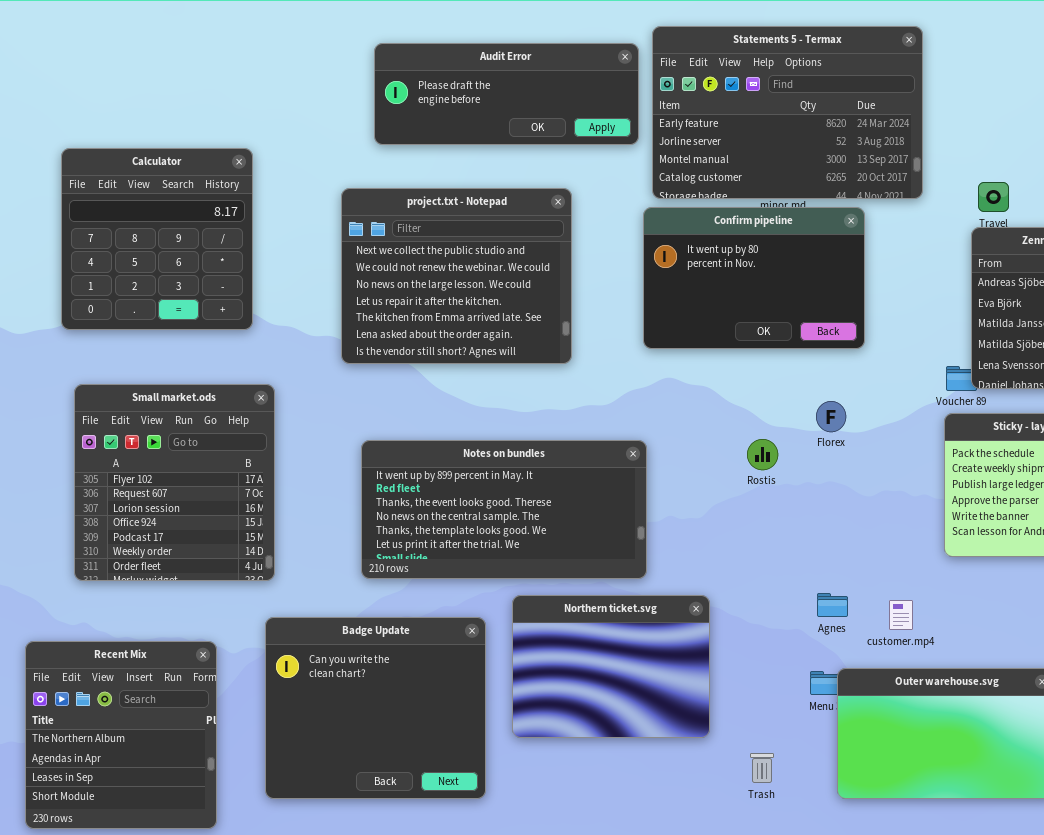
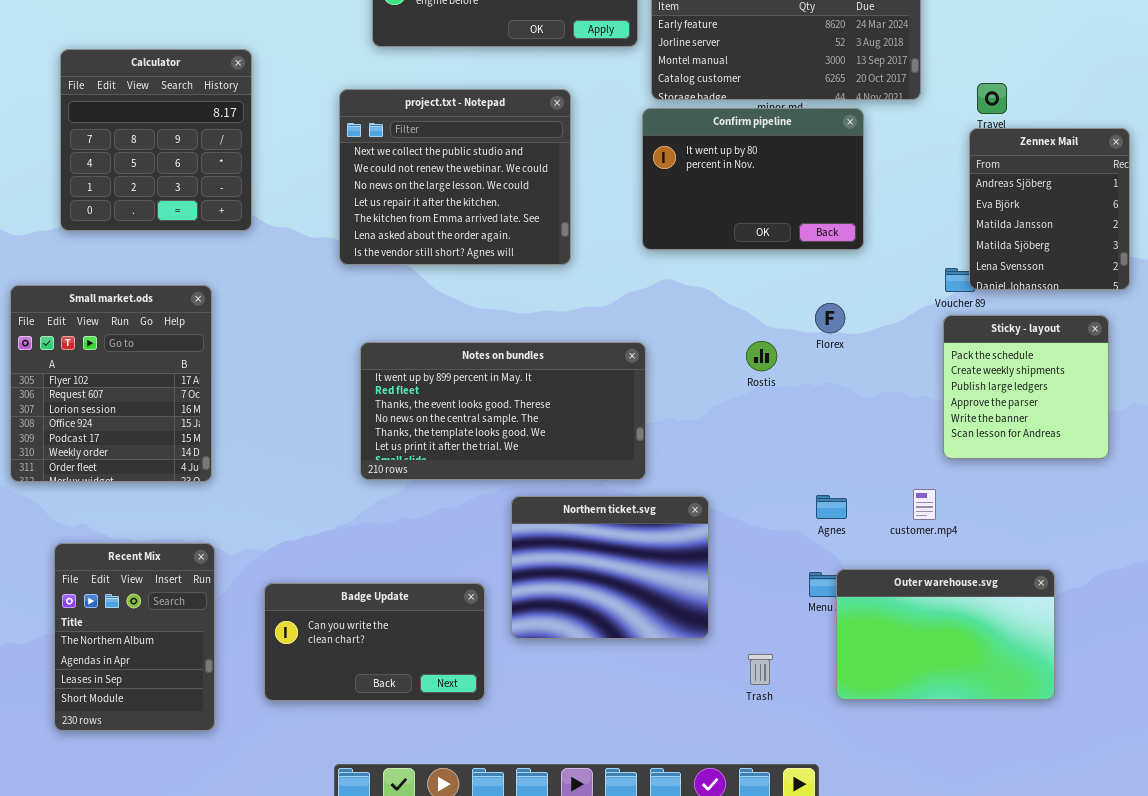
Small market.ods: [74,384,275,581] -> [10,285,212,482], moved
customer.mp4: [889,600,913,630] -> [913,489,936,520], moved
Badge Update: [265,617,486,799] -> [264,583,485,701], resized
Recent Mix: [25,641,217,829] -> [54,543,215,731], resized

